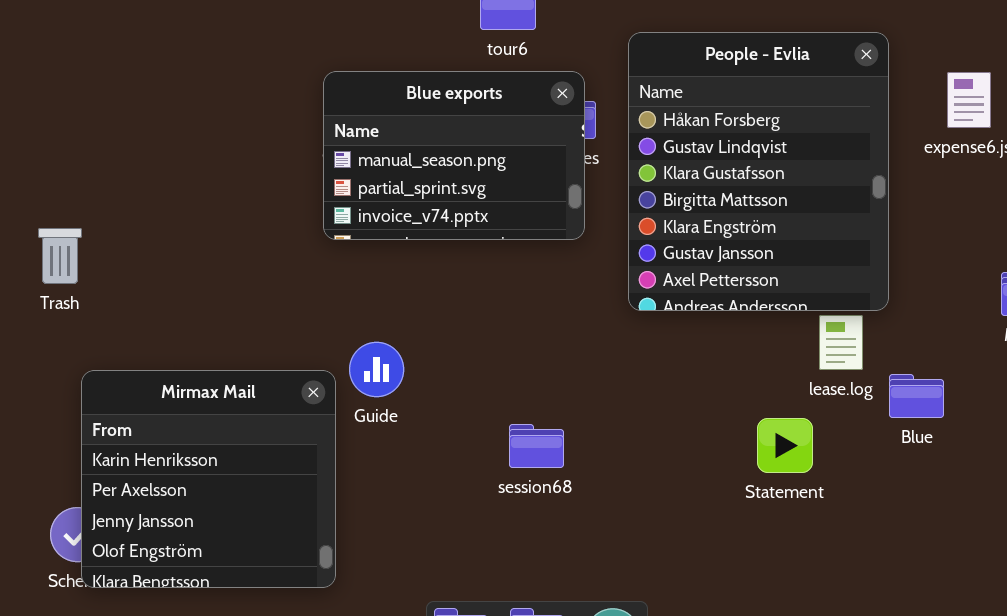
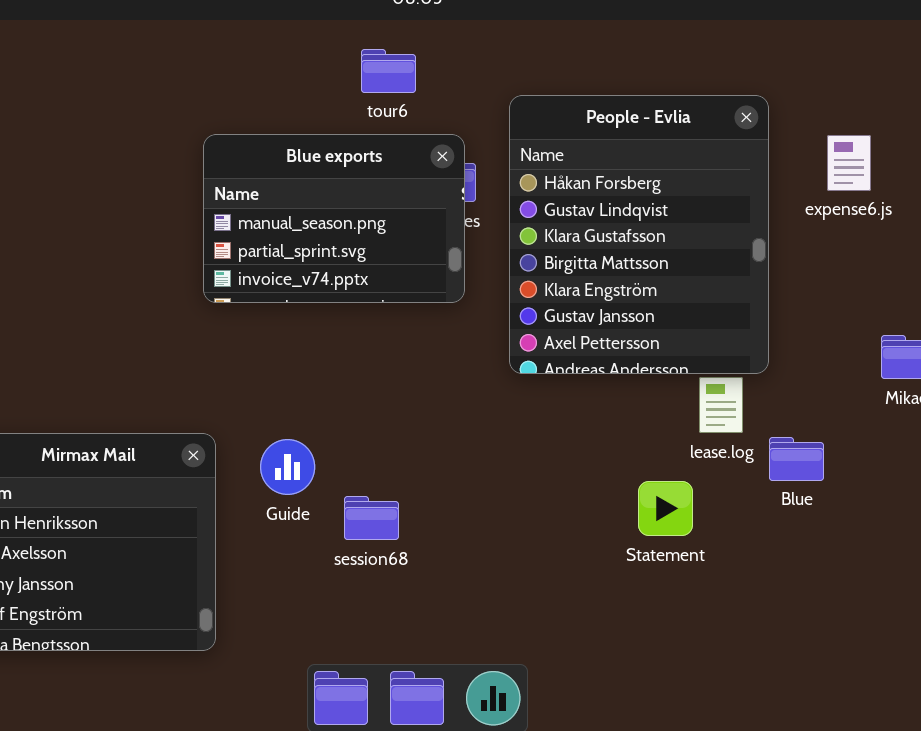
Guide: [349,342,404,397] -> [260,439,315,495], moved
session68: [509,424,564,468] -> [344,496,399,540], moved

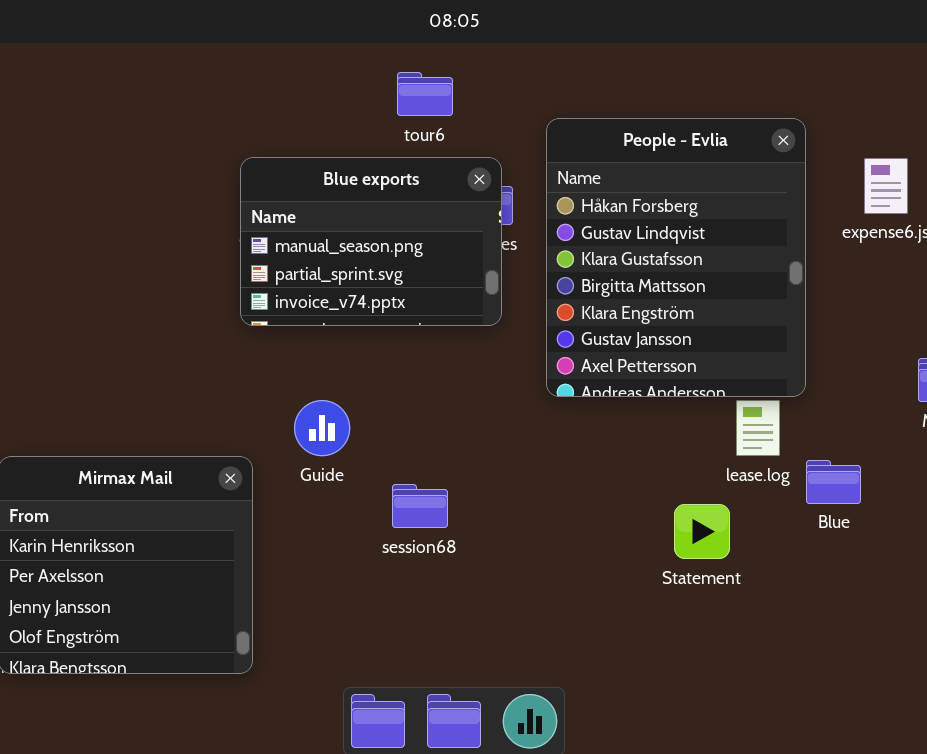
Guide: [260,439,315,495] -> [294,400,350,456], moved
session68: [344,496,399,540] -> [392,484,448,528], moved

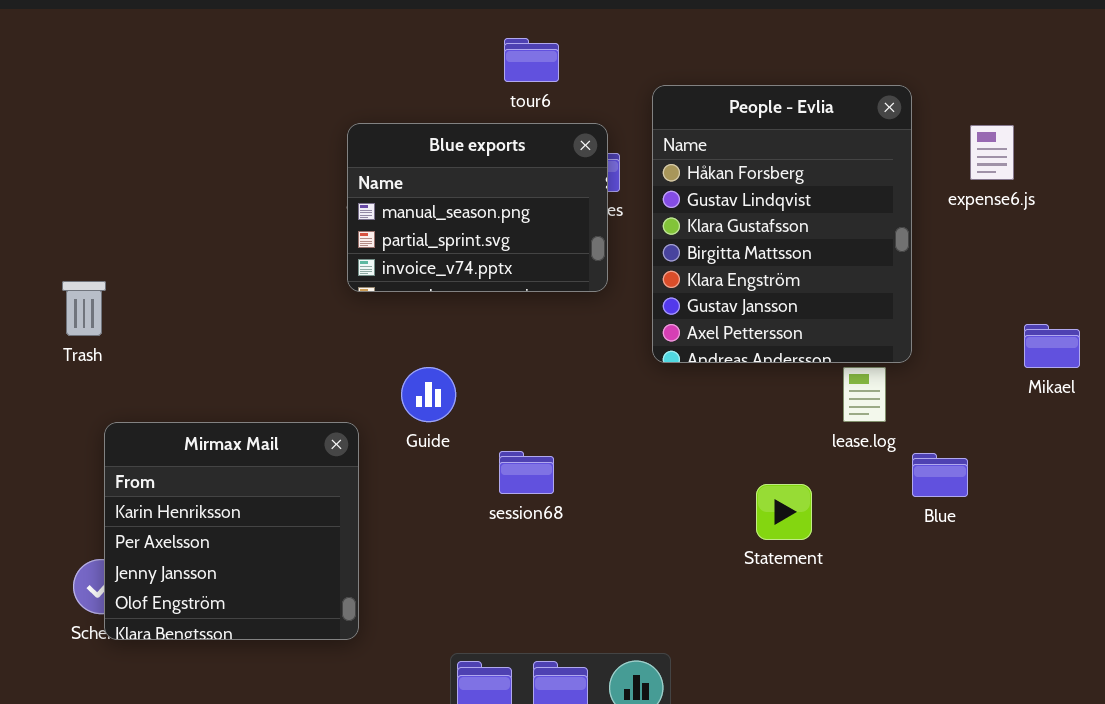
Blue: [806,460,861,504] -> [912,453,968,497], moved
Statement: [674,504,730,559] -> [756,484,812,540], moved

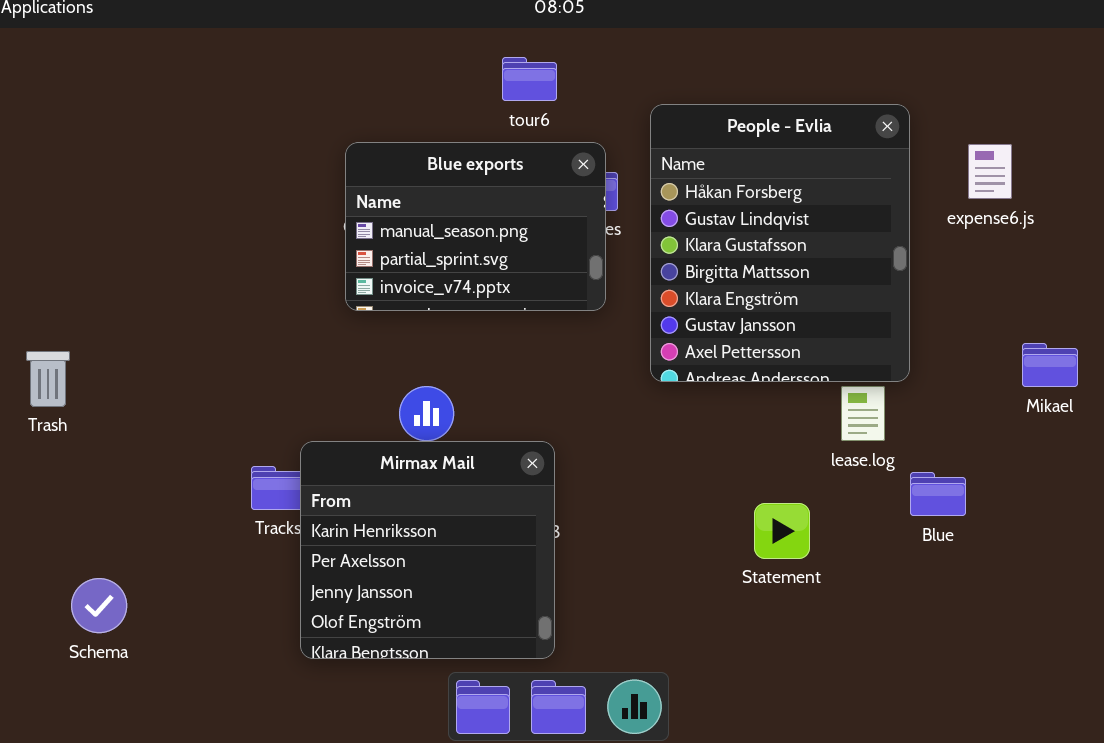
Trash: [62,281,106,336] -> [26,351,70,407], moved
Mirmax Mail: [104,422,359,640] -> [300,441,555,659], moved

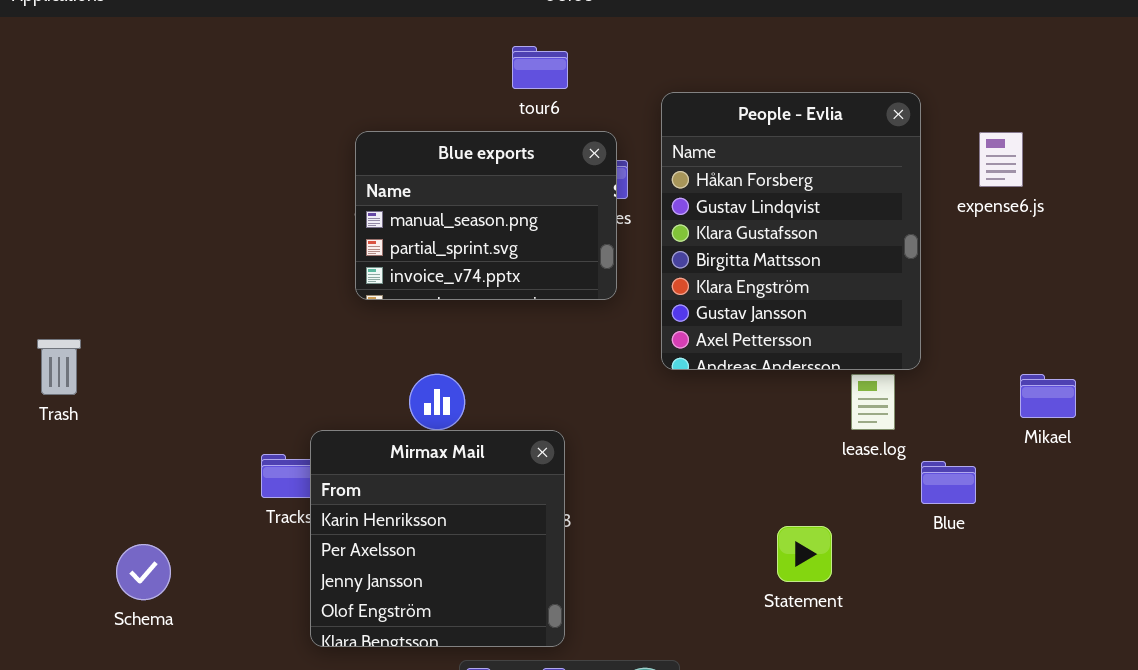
Mikael: [1022,343,1078,387] -> [1020,374,1076,418], moved
Statement: [754,503,810,559] -> [777,526,832,582], moved
Schema: [71,578,127,633] -> [116,544,171,600], moved

